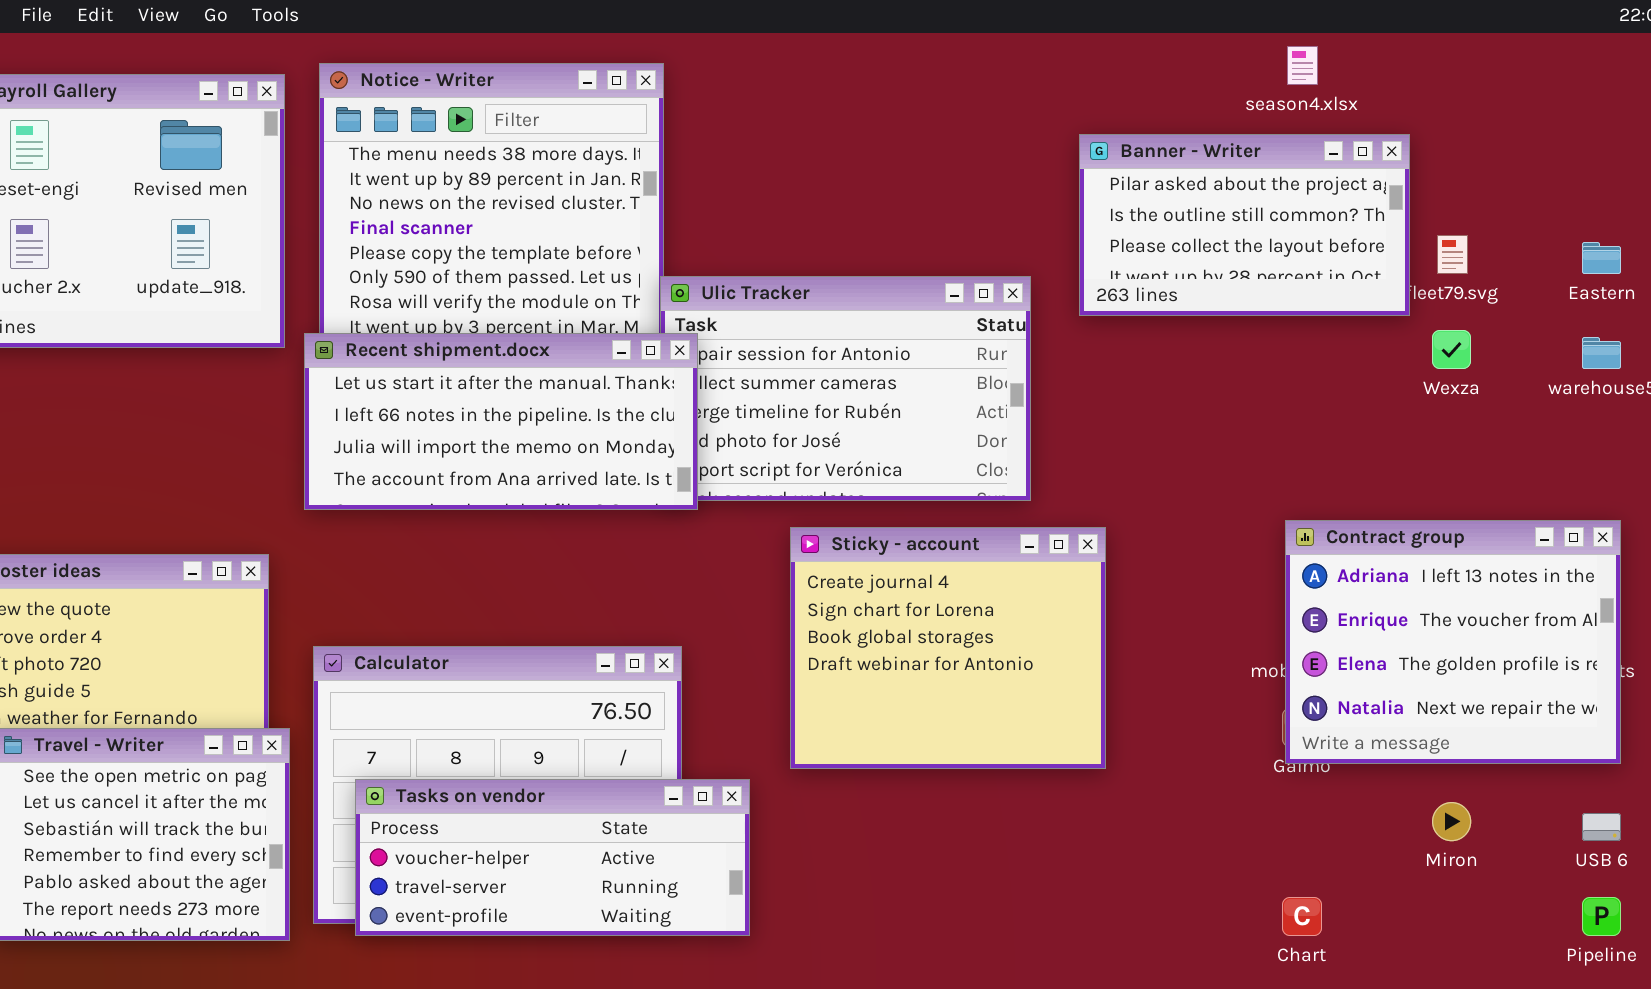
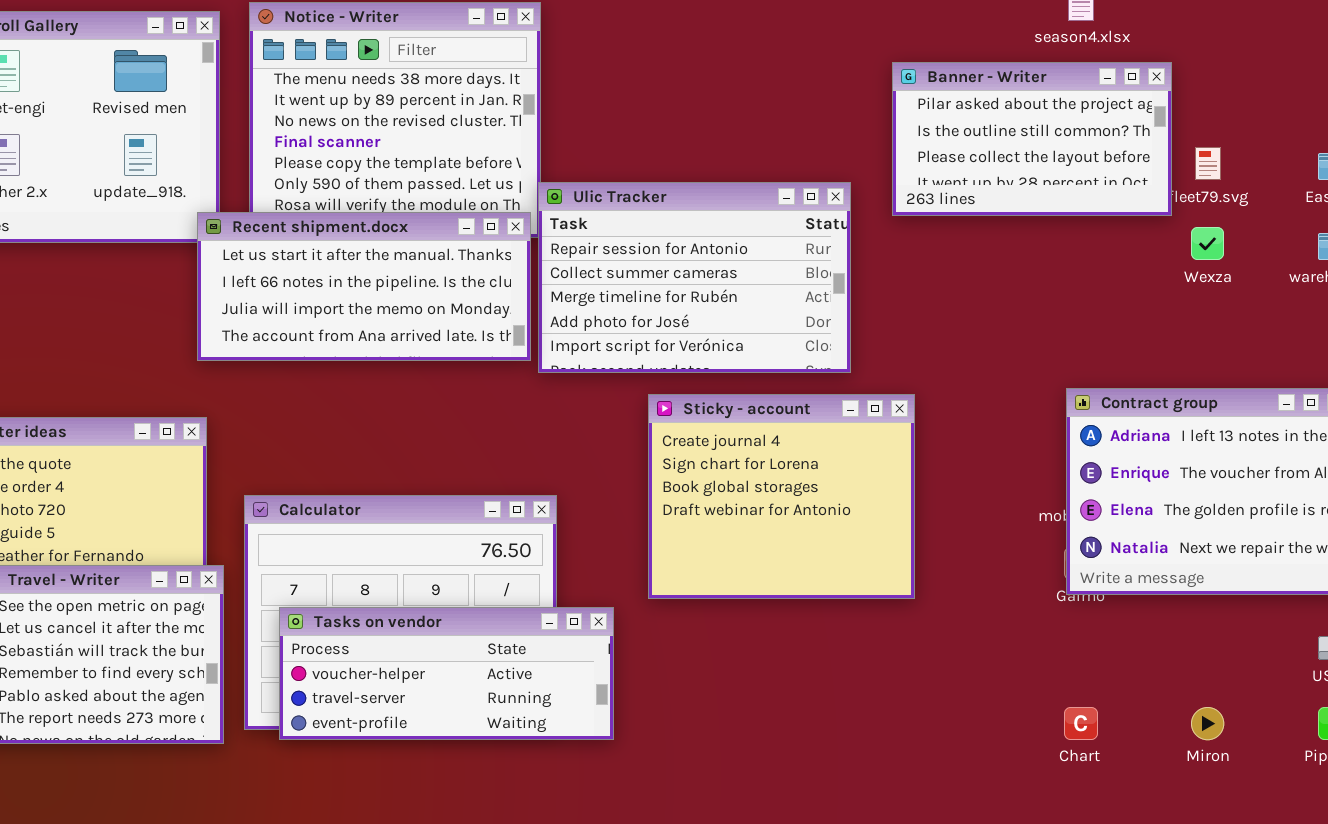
Recent shipment.docx: [304,333,698,510] -> [197,212,531,361], moved
Miron: [1432,802,1471,841] -> [1191,707,1224,740], moved

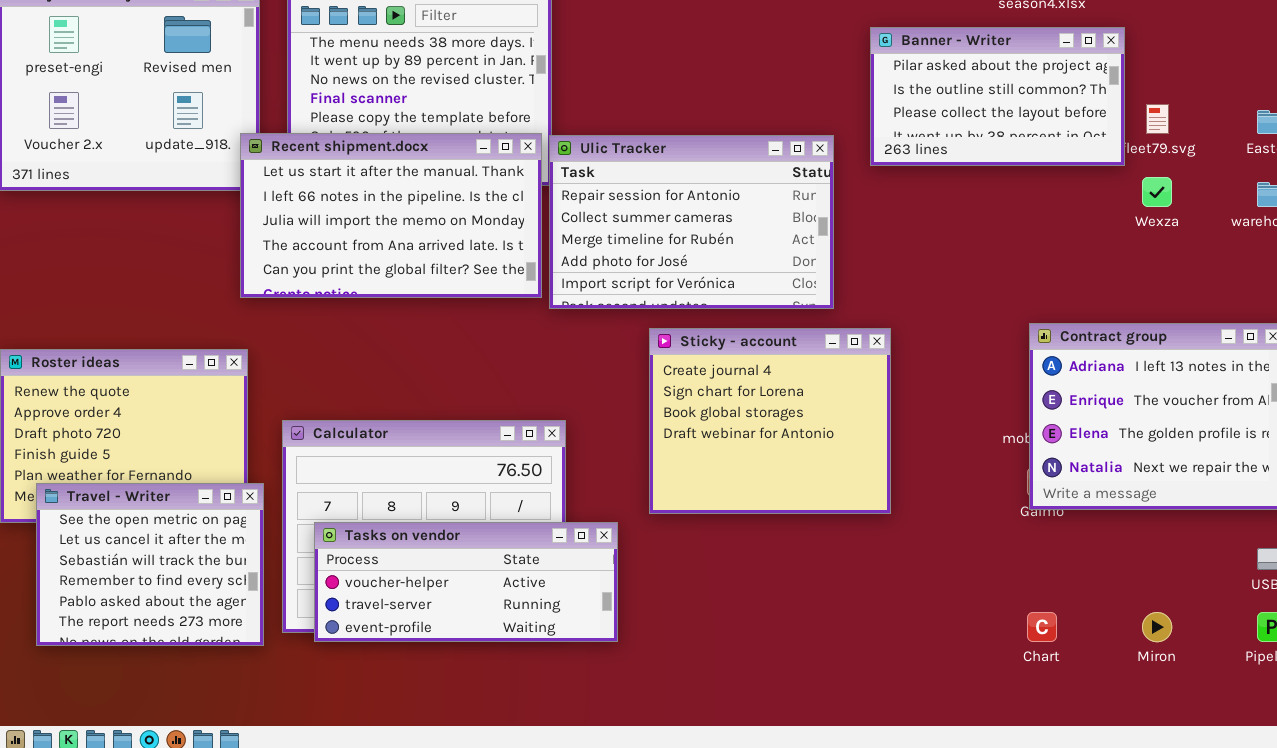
Recent shipment.docx: [197,212,531,361] -> [240,133,542,298], resized

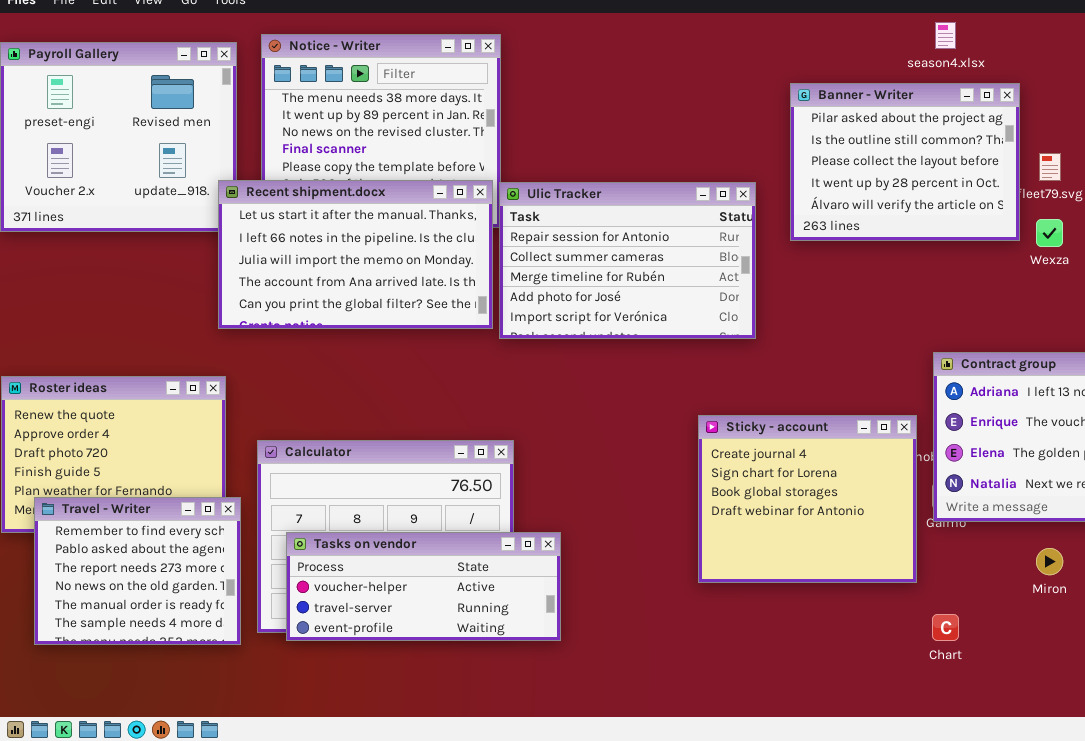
Banner - Writer: [870,27,1125,166] -> [790,83,1020,241], resized
Sticky - account: [649,328,891,514] -> [698,415,917,583], moved
Travel - Writer: [36,483,264,646] -> [34,497,241,645], scrolled down 3 rows
Miron: [1142,612,1172,642] -> [1036,548,1063,575], moved

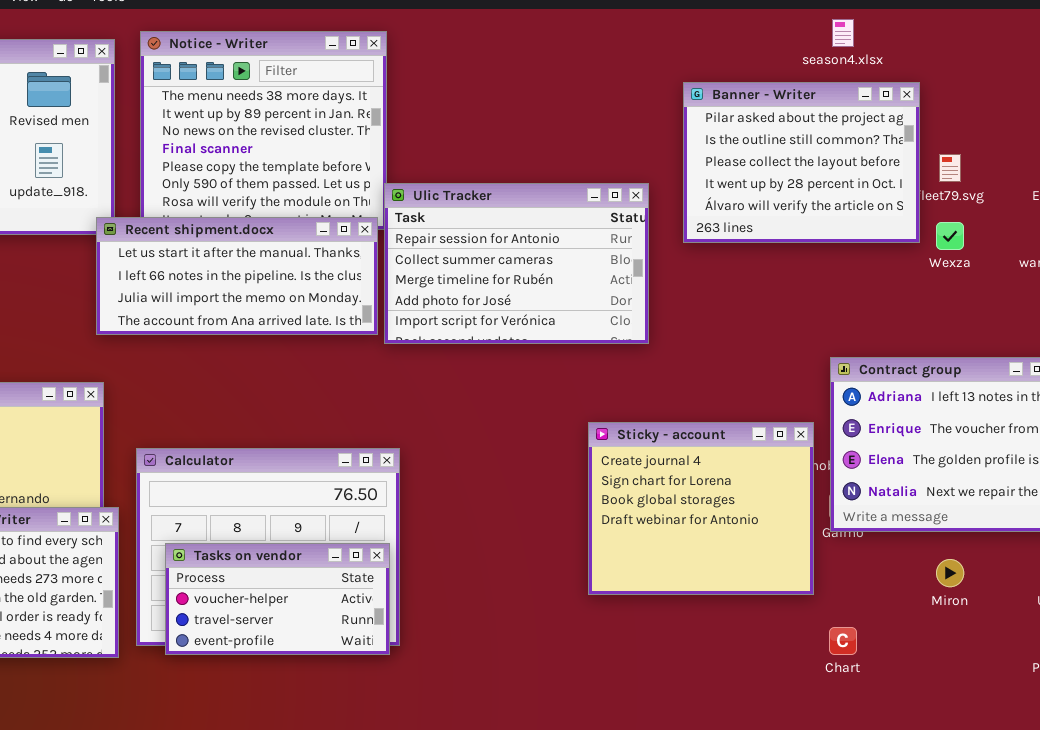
Recent shipment.docx: [218,180,493,329] -> [96,217,378,335], resized
Tasks on vendor: [286,532,561,641] -> [165,543,390,655], resized

